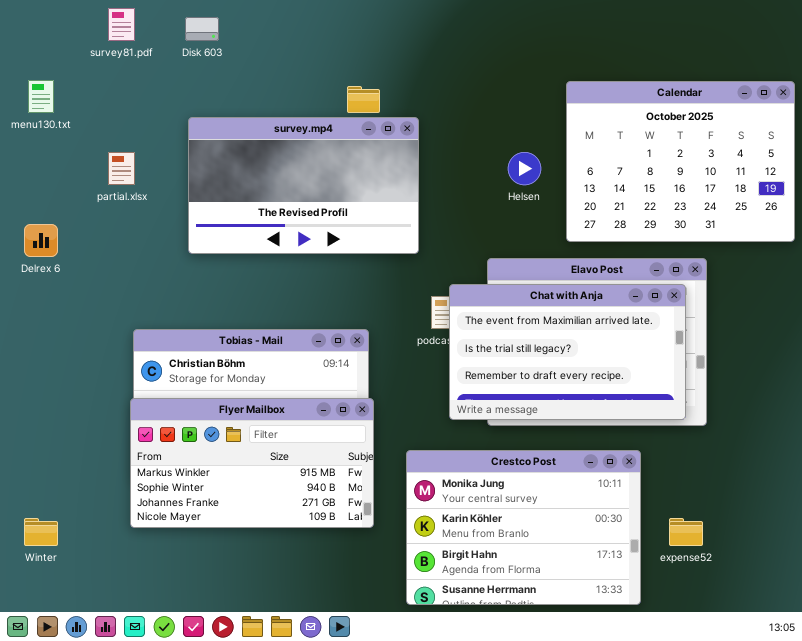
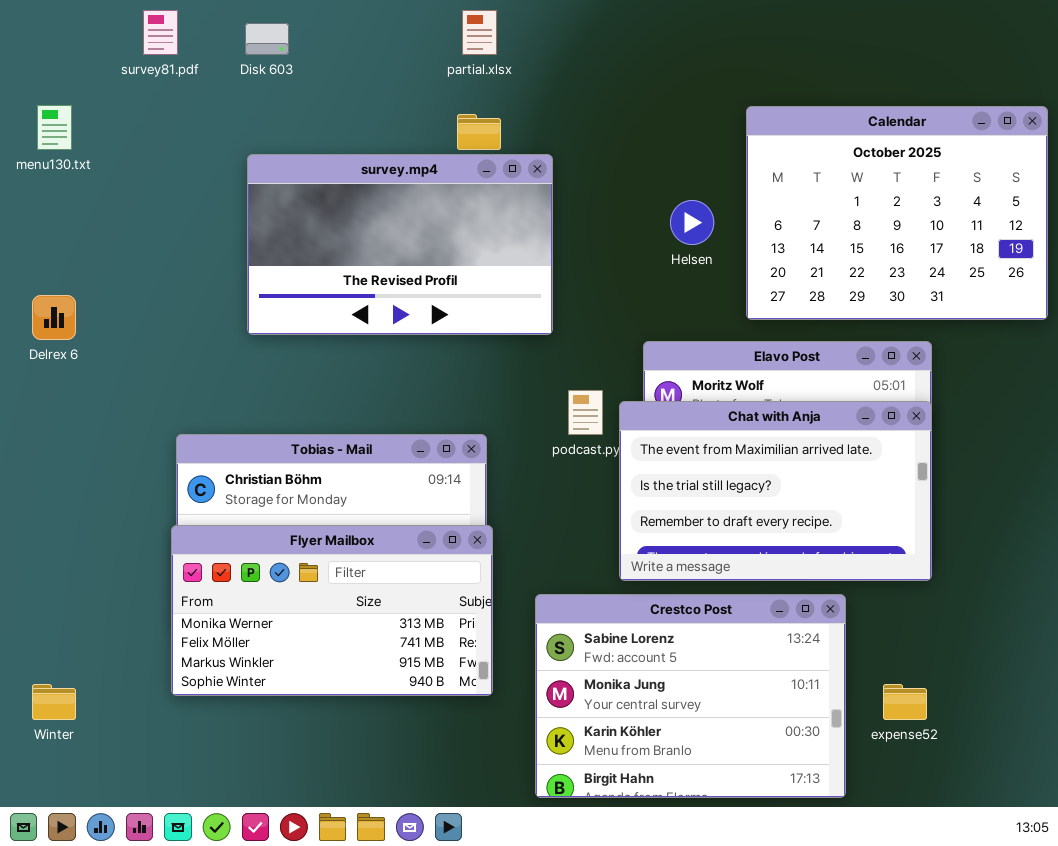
partial.xlsx: [108,152,135,185] -> [462,10,497,55], moved
Chat with Anja: [449,284,686,420] -> [619,401,932,581], moved
Flyer Mailbox: [130,398,374,528] -> [171,525,493,696], scrolled up 2 rows
Crestco Post: [406,450,641,605] -> [535,594,846,798], scrolled up 1 row

